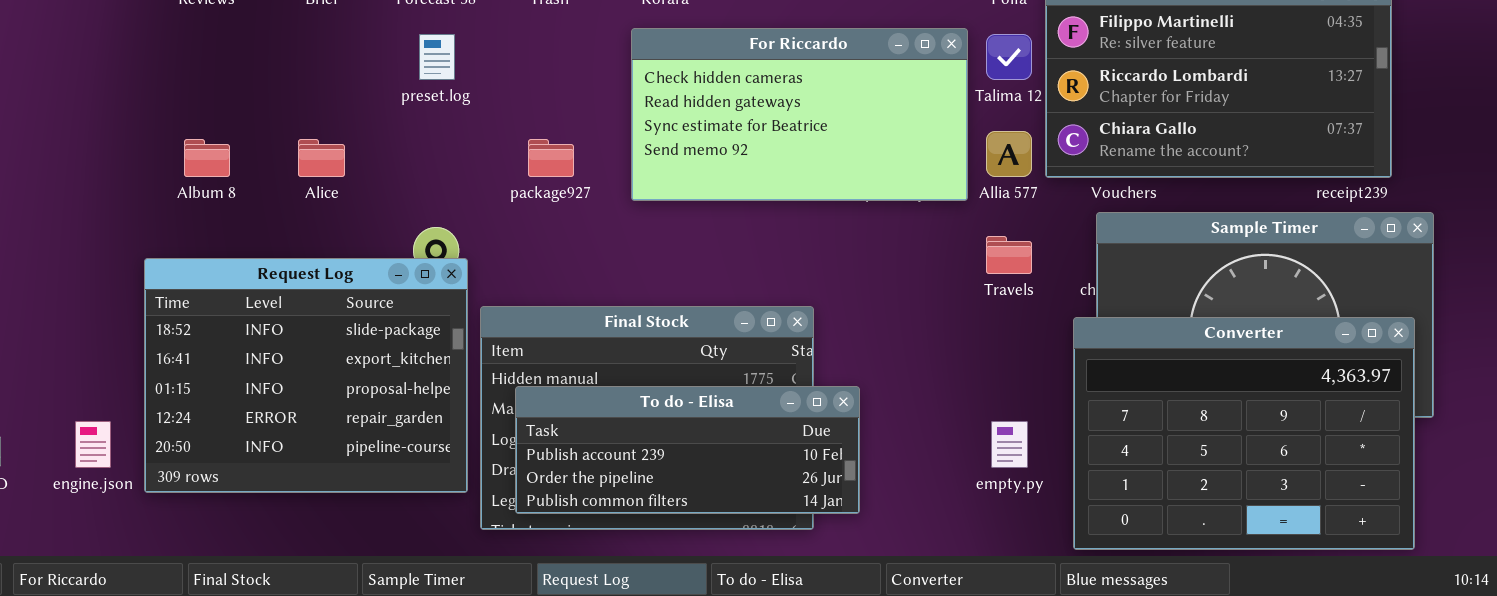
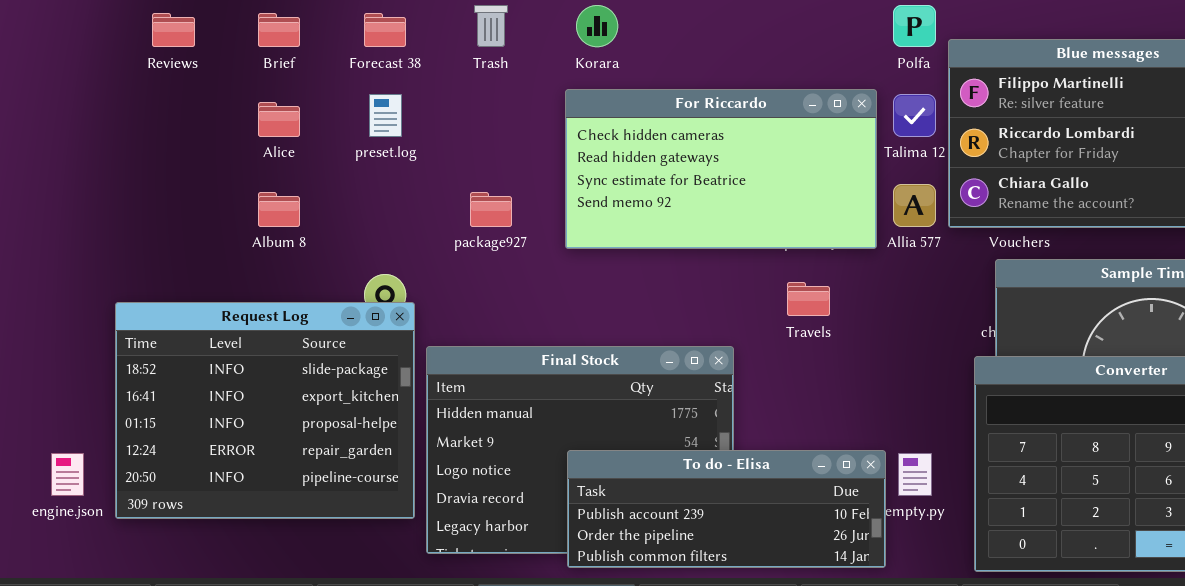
Album 8: [184,139,230,177] -> [258,192,300,227], moved
Alice: [298,139,345,177] -> [258,102,300,137], moved
Travels: [986,236,1032,274] -> [787,282,830,316], moved
To do - Elisa: [515,386,860,514] -> [567,450,886,568], moved

